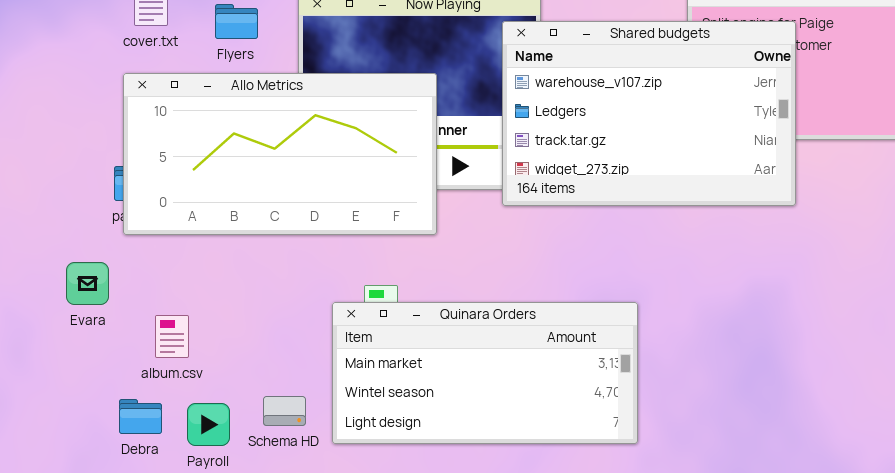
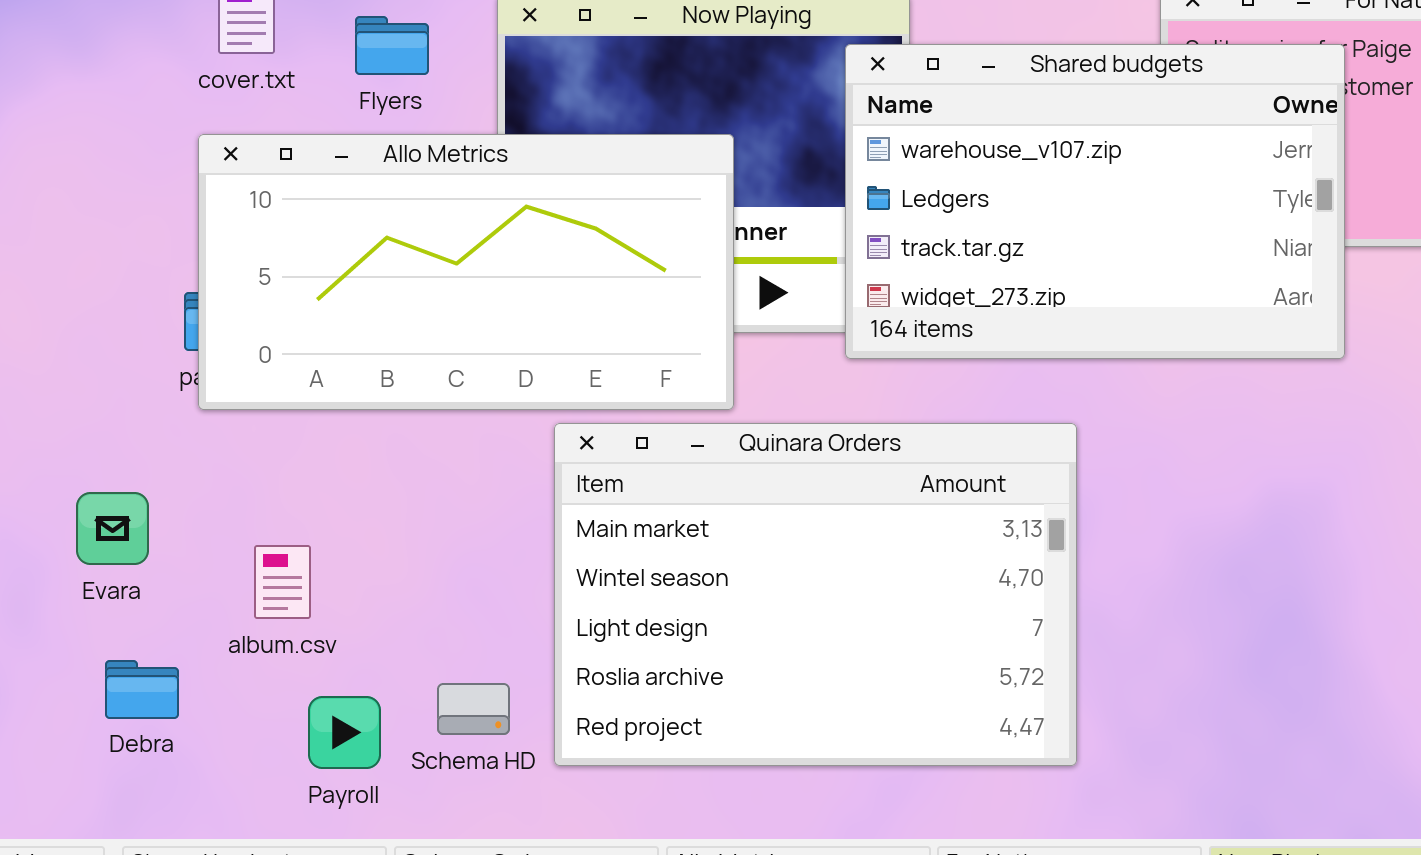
Evara: [66,262,109,305] -> [76,492,149,565], moved
Quinara Orders: [332,302,638,444] -> [554,423,1077,766], resized
Debra: [119,399,162,434] -> [105,660,179,719], moved

